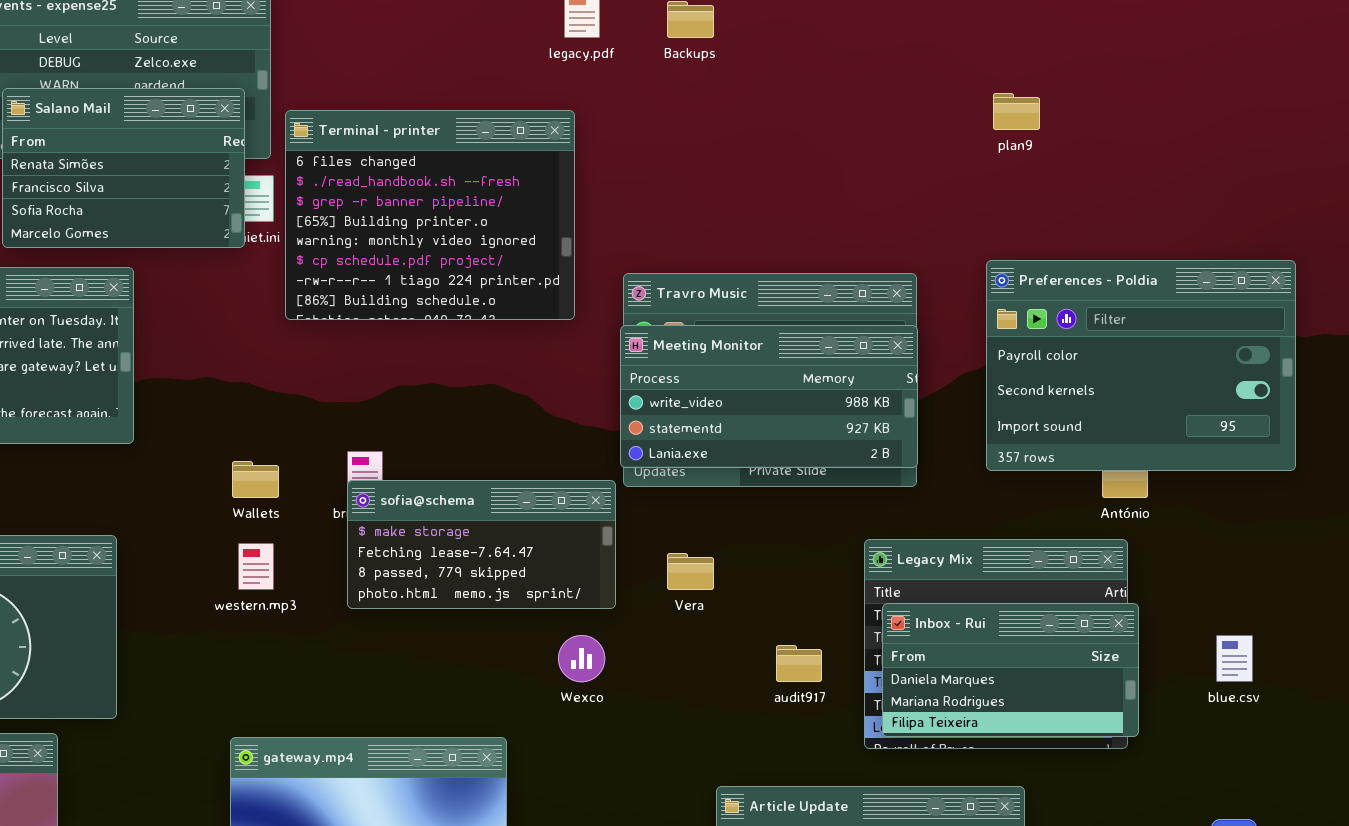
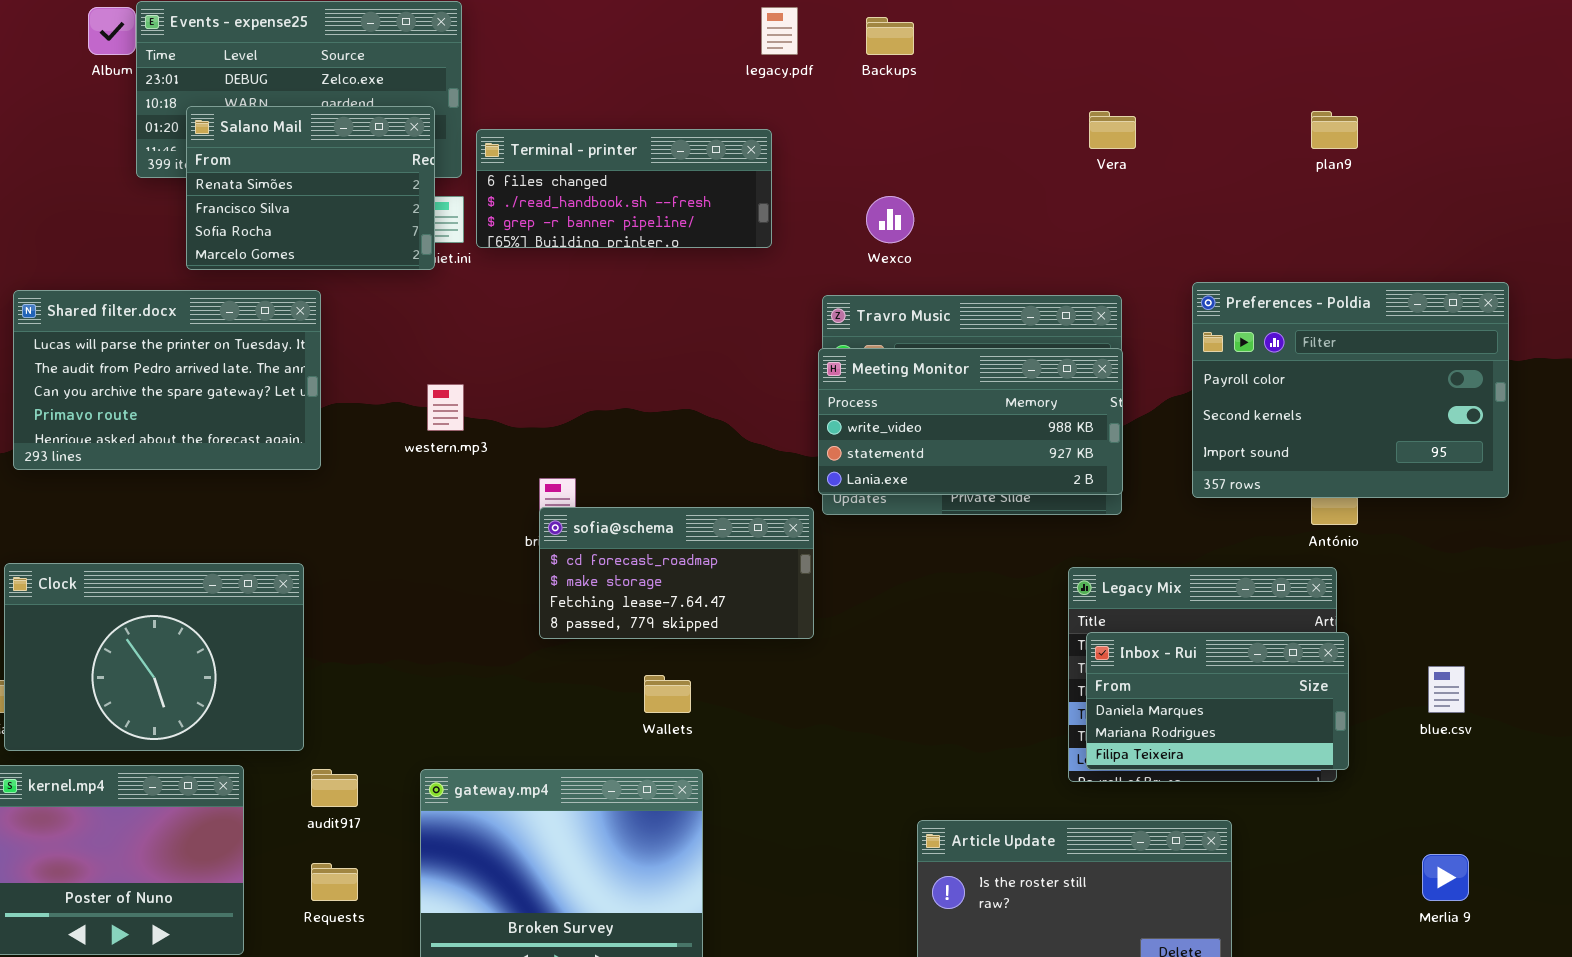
plan9: [993,93,1040,130] -> [1311,111,1358,149], moved
Terminal - printer: [285,110,575,320] -> [476,129,772,248], resized
Wallets: [232,461,279,498] -> [644,675,691,713], moved
sofia@schema: [347,480,616,609] -> [539,507,814,639], scrolled up 1 row
western.mp3: [238,543,274,590] -> [427,384,464,431], moved
Vera: [667,553,714,590] -> [1089,111,1136,149], moved
Wexco: [558,635,605,682] -> [866,196,914,243], moved
audit917: [776,645,822,682] -> [311,769,358,807], moved

